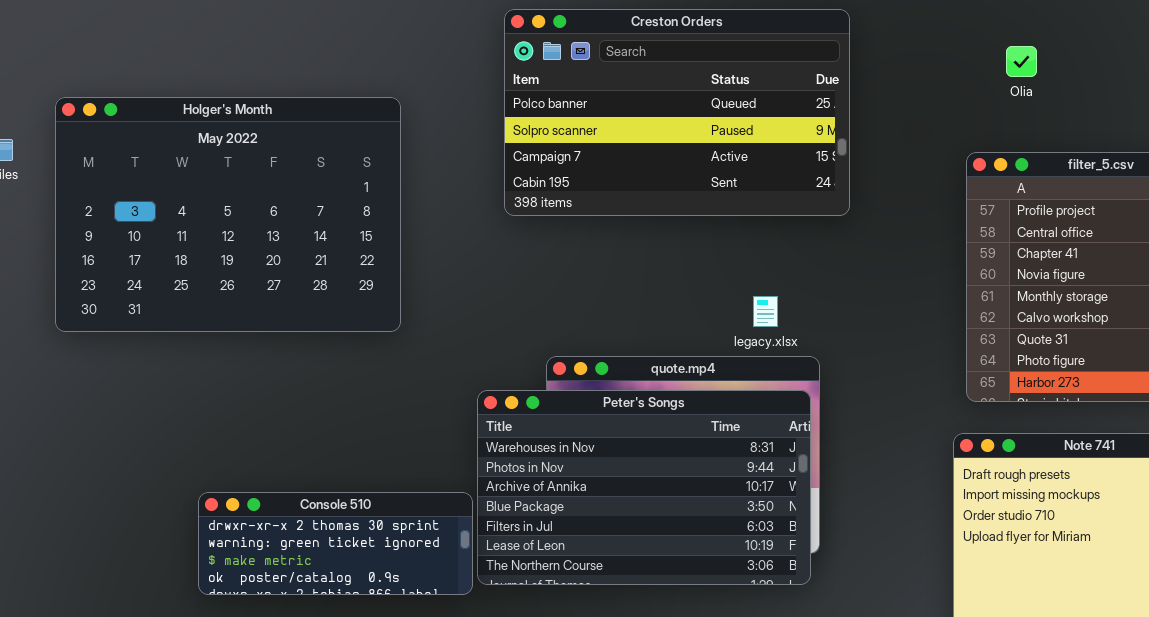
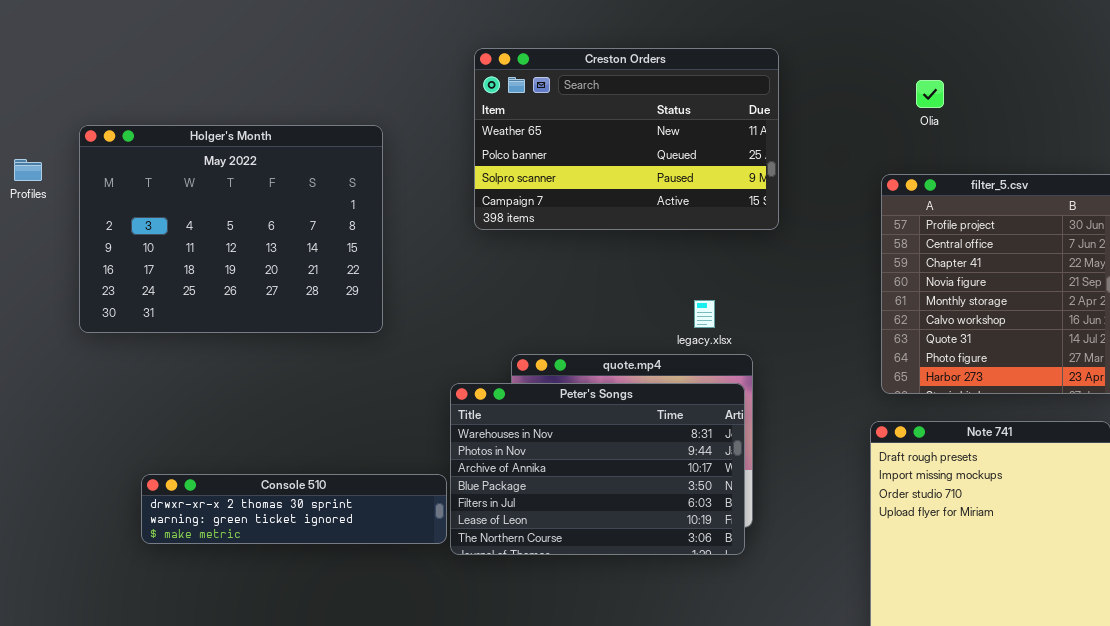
Creston Orders: [504,9,850,216] -> [474,48,779,230], scrolled up 1 row
Console 510: [198,492,473,595] -> [141,474,447,544], resized

